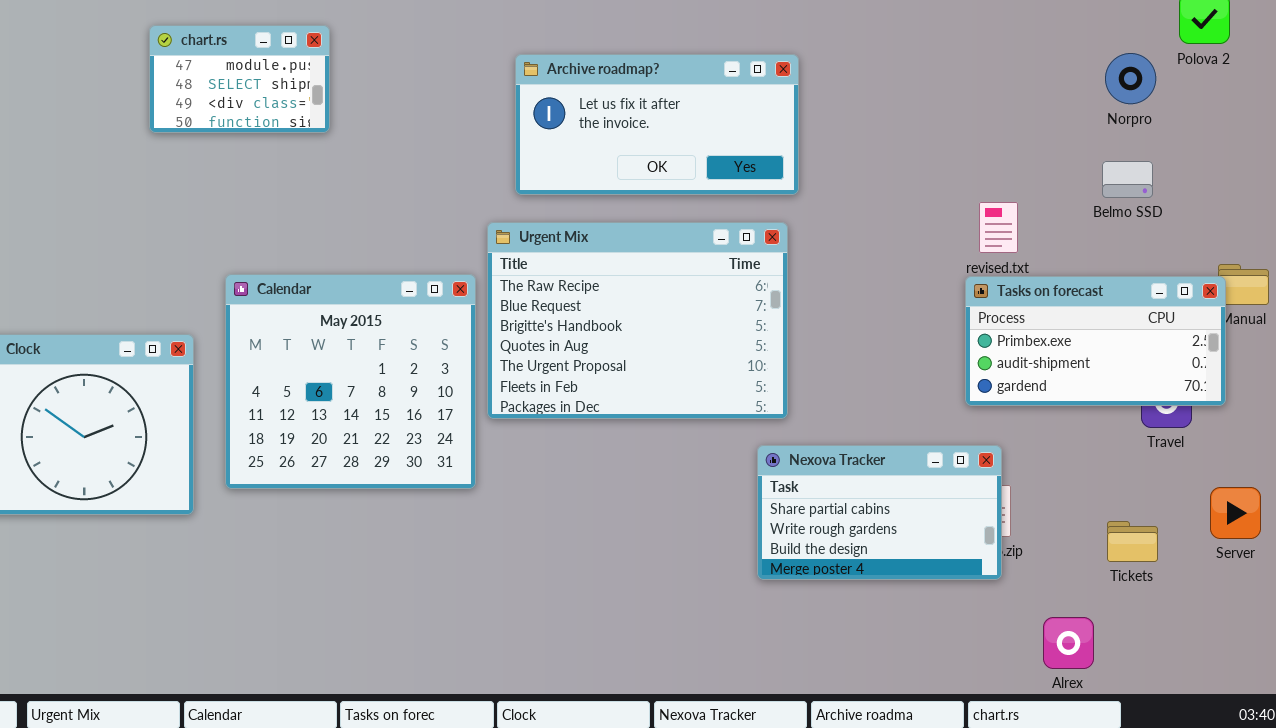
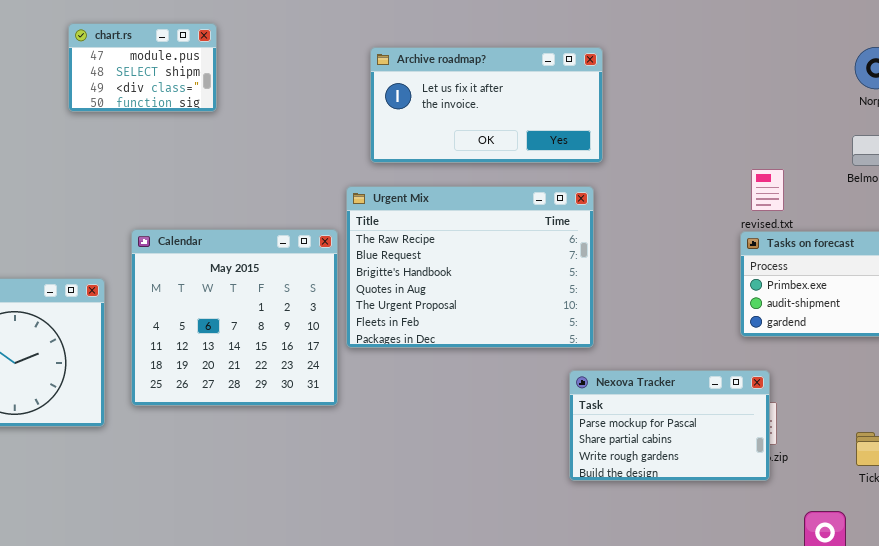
Nexova Tracker: [757,445,1002,580] -> [569,370,770,481], scrolled up 1 row

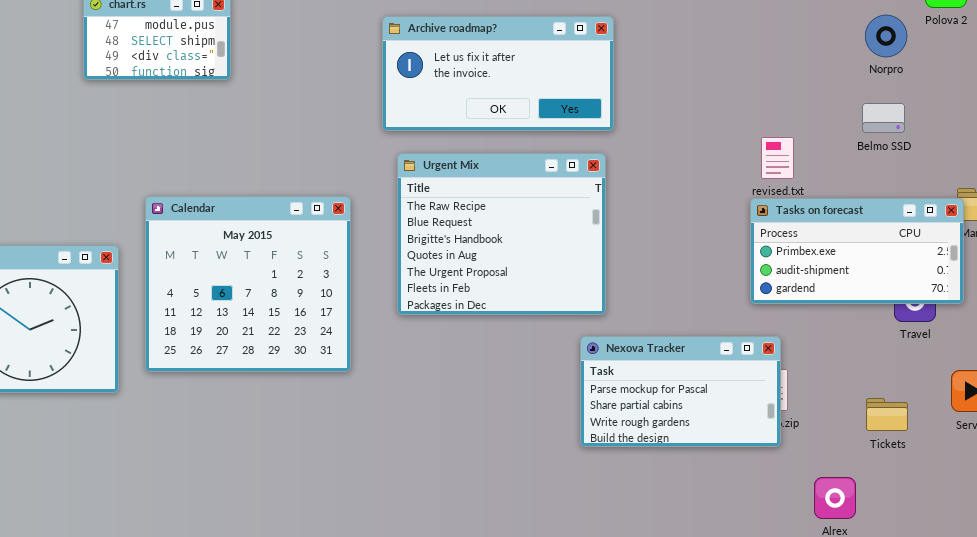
Urgent Mix: [346,186,594,348] -> [397,153,606,315], resized

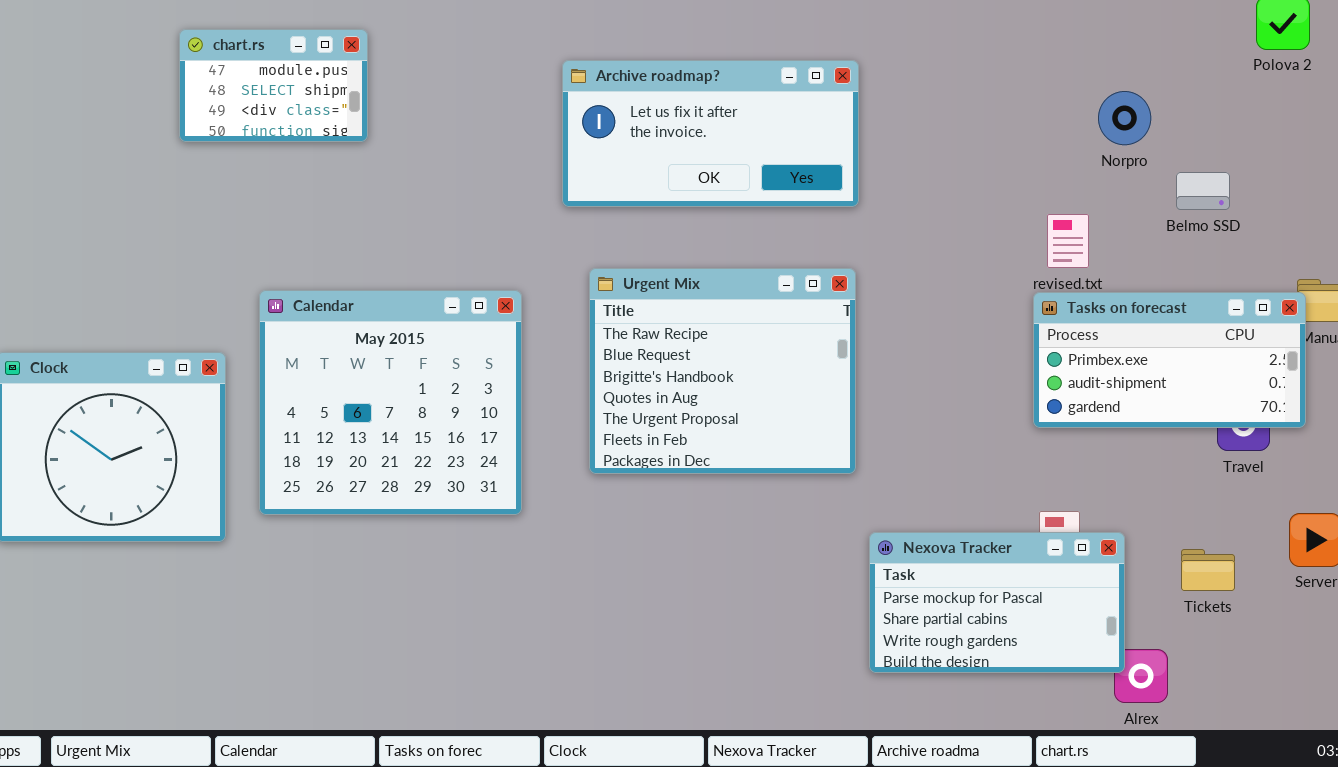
Norpro: [865,15,907,57] -> [1098,91,1151,145], moved
Urgent Mix: [397,153,606,315] -> [589,268,856,474], moved
Nexova Tracker: [580,336,781,447] -> [869,532,1125,673], moved

